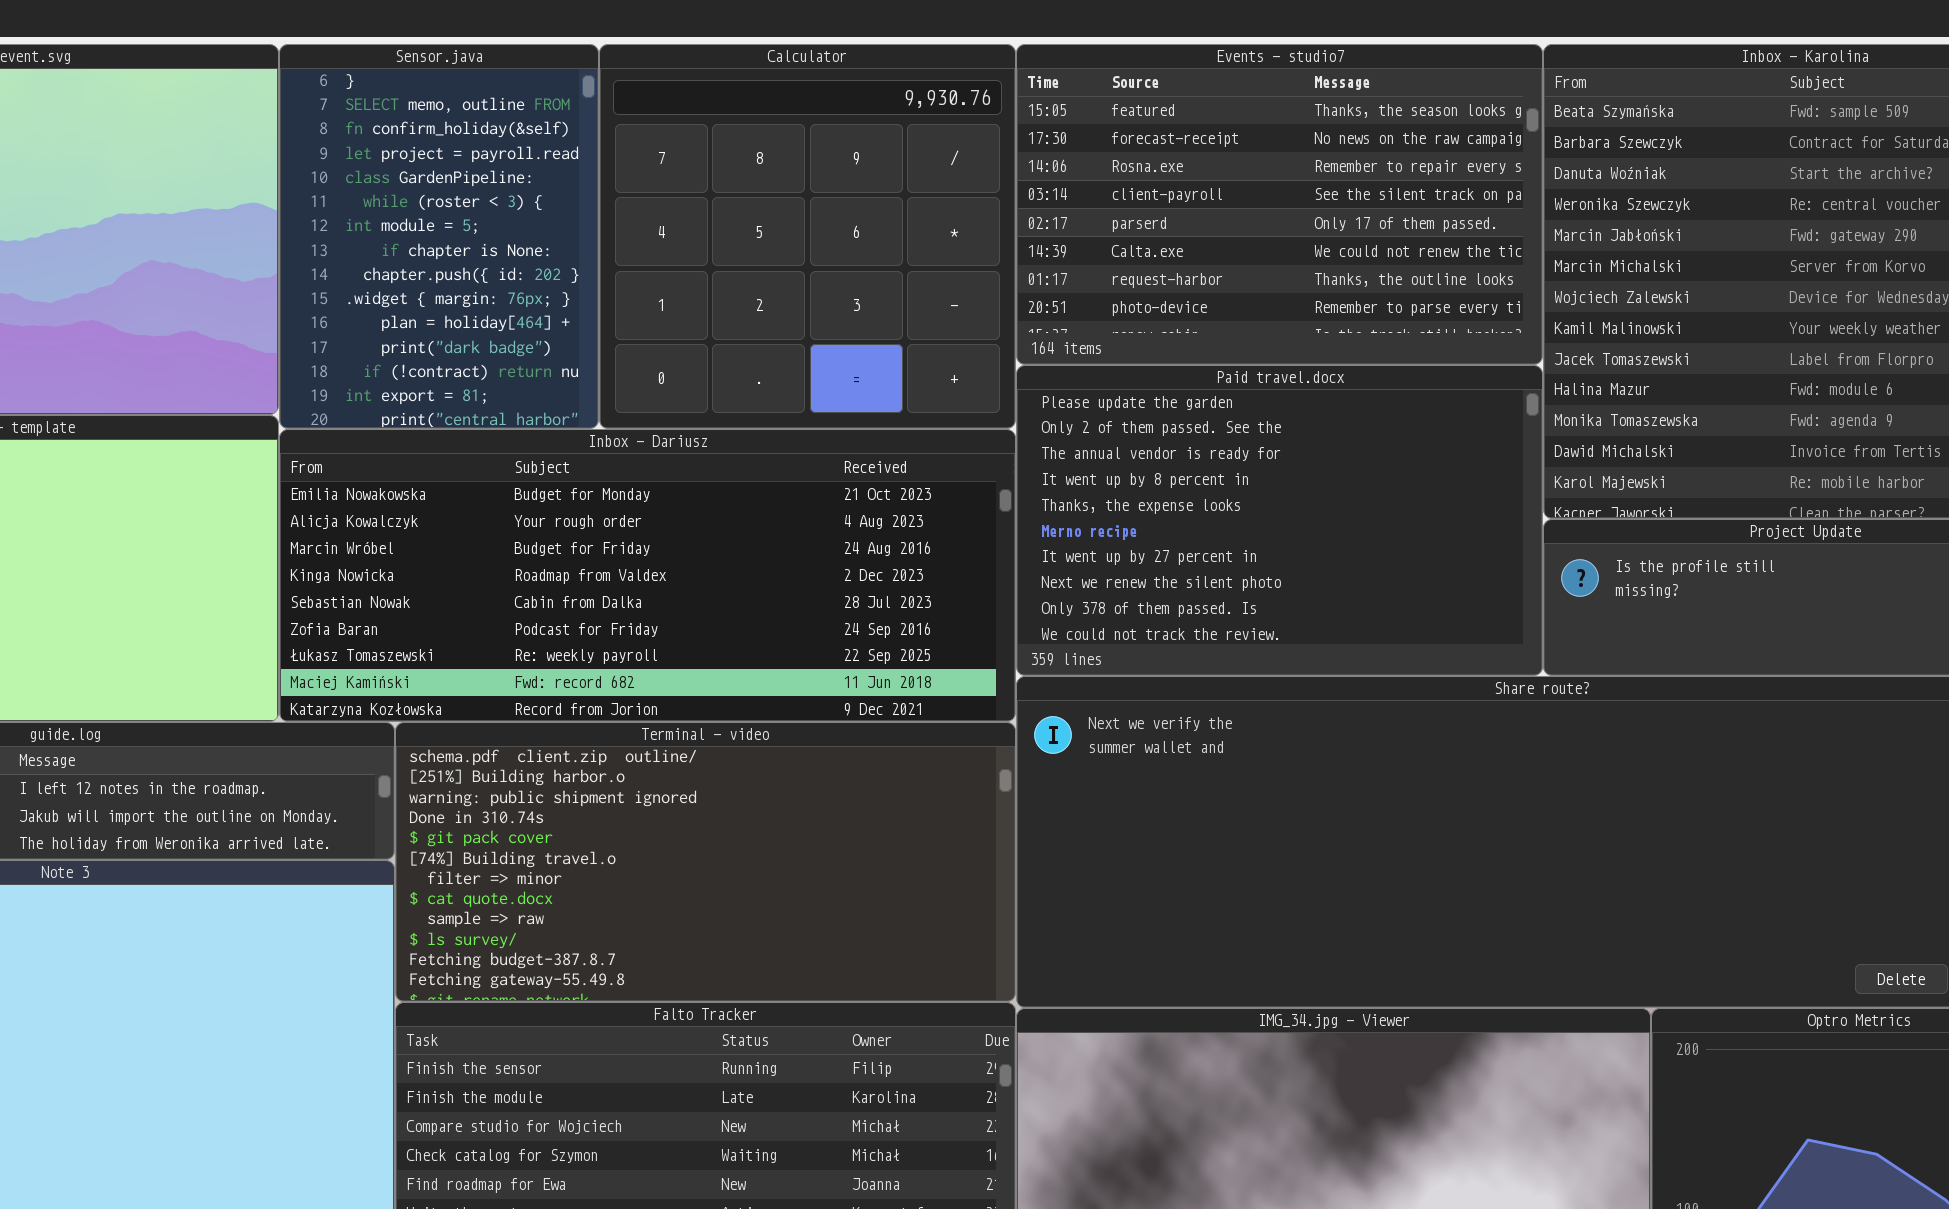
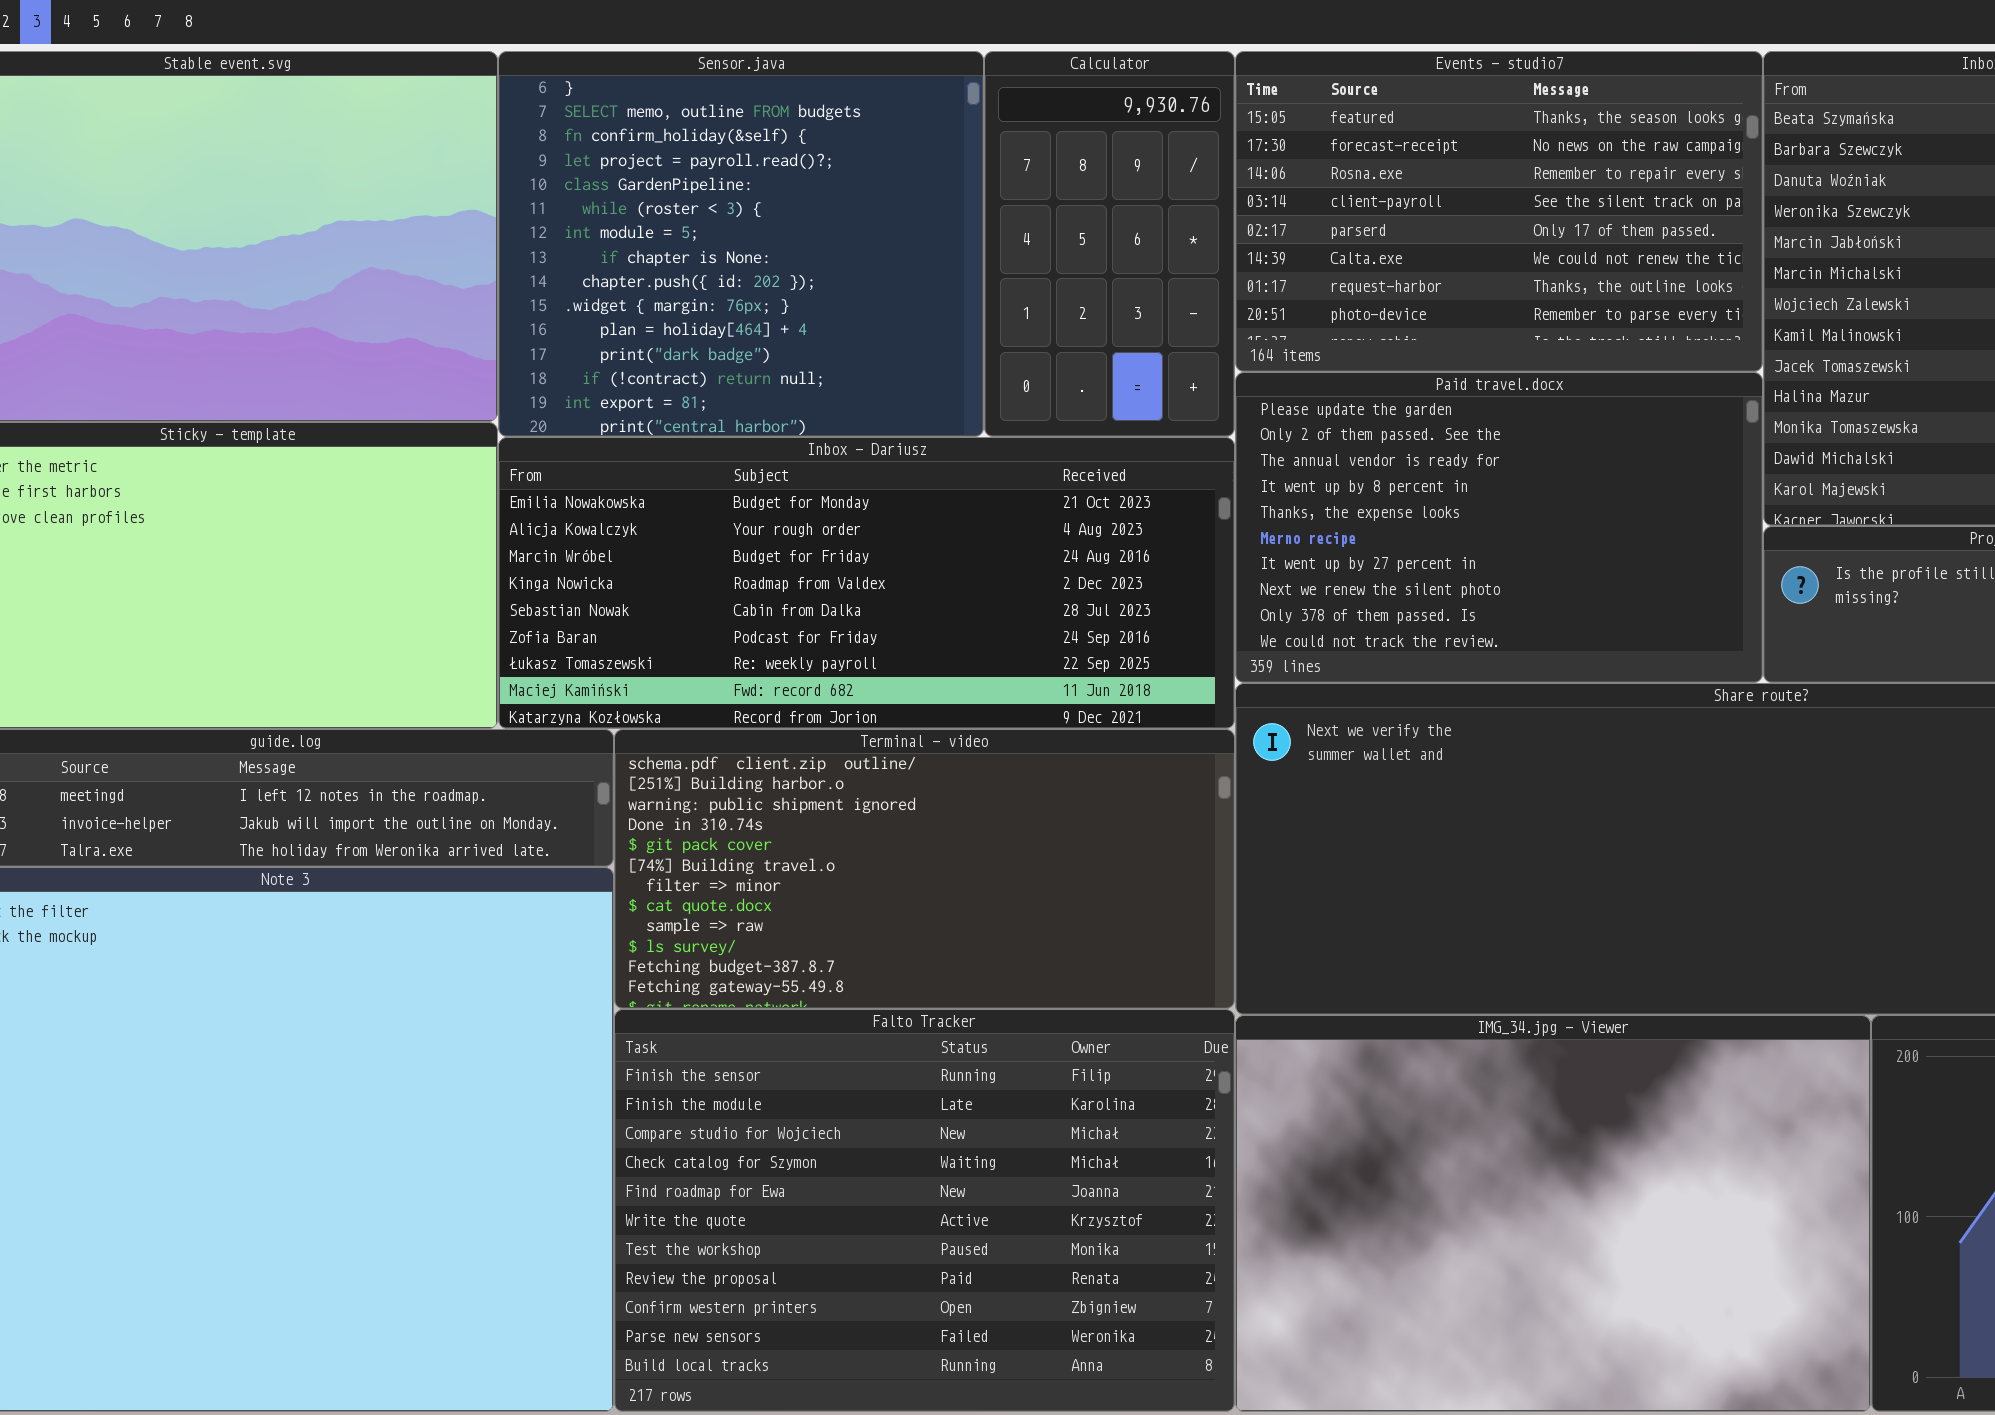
Sensor.java: [279,44,599,429] -> [498,51,984,437], resized
Calculator: [599,44,1016,429] -> [984,51,1235,437], resized

